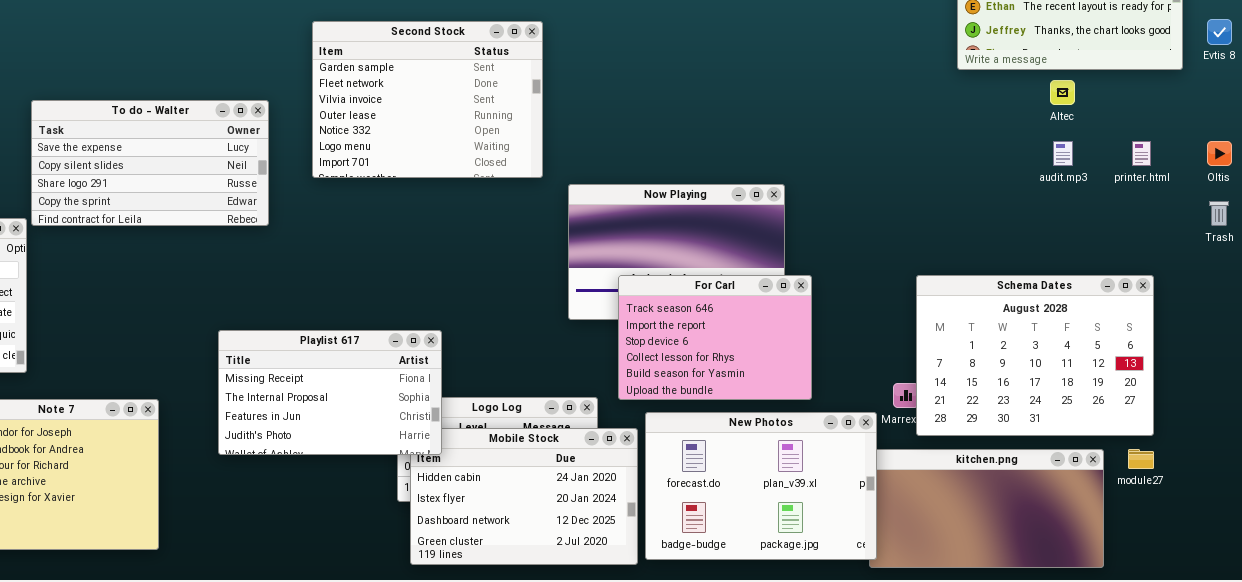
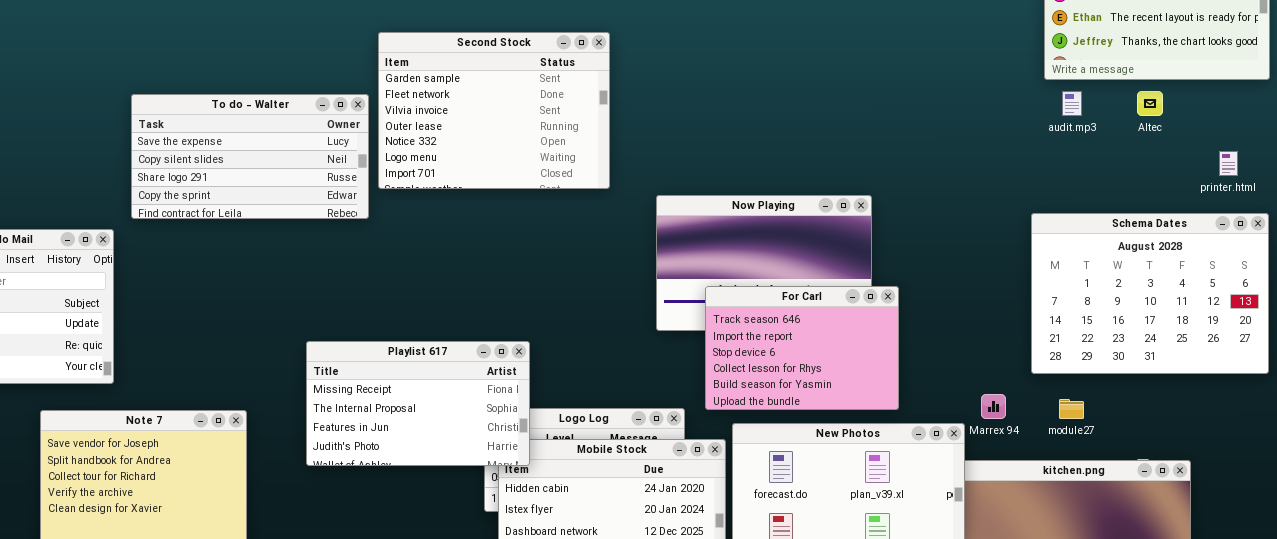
Second Stock: [312,21,543,178] -> [378,32,610,189], moved
To do - Walter: [31,100,269,226] -> [131,94,369,219], moved
audit.mp3: [1053,141,1073,166] -> [1062,91,1082,116], moved
Schema Dates: [916,275,1154,436] -> [1031,213,1269,374], moved
module27: [1128,449,1154,469] -> [1059,399,1084,419], moved

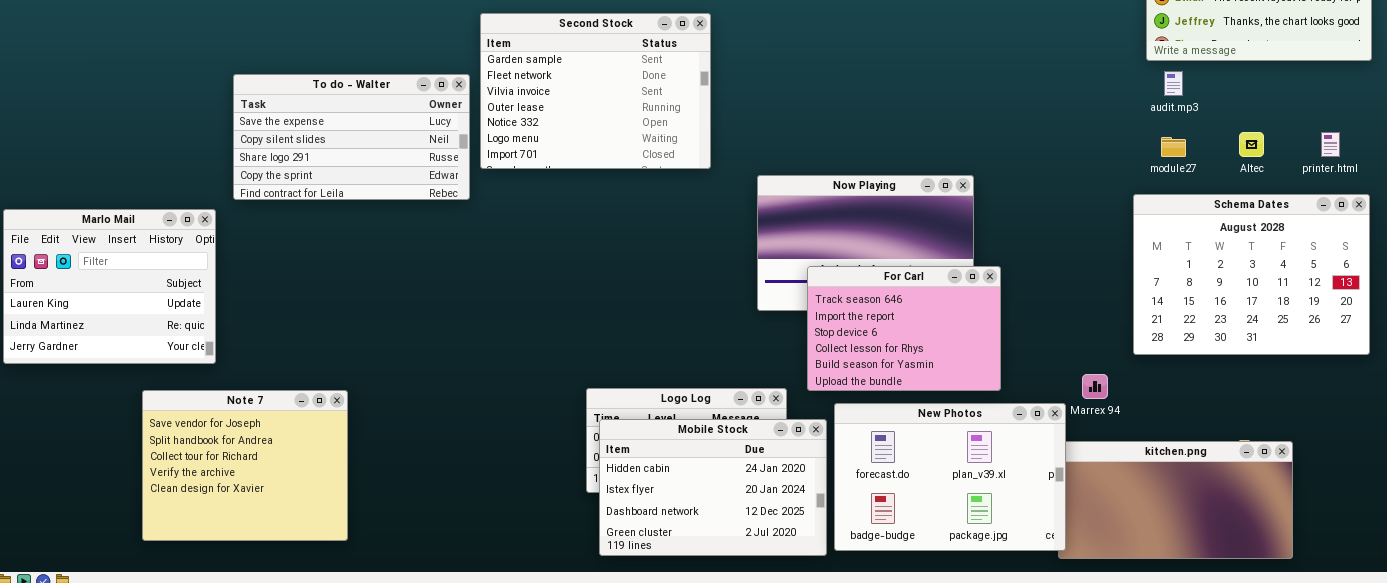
Altec: [1137,91,1163,116] -> [1239,132,1264,157], moved
Playlist 617: [306,341,530,466] -> none, closed
module27: [1059,399,1084,419] -> [1161,137,1186,157], moved

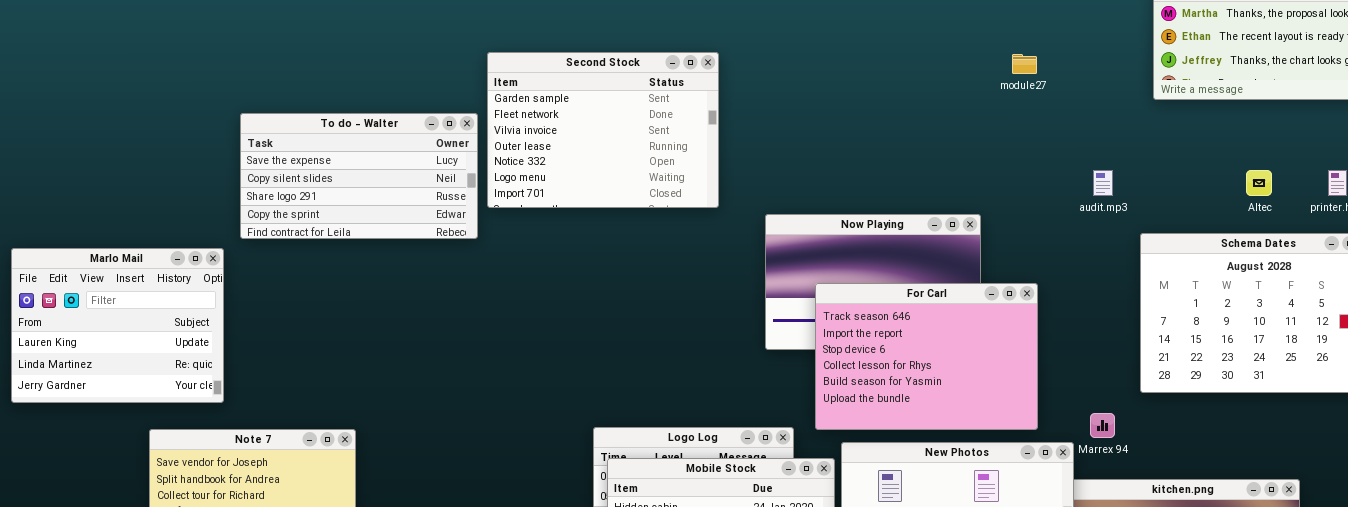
audit.mp3: [1164,71,1183,96] -> [1093,170,1113,196], moved
module27: [1161,137,1186,157] -> [1012,54,1037,74], moved
For Carl: [807,266,1001,391] -> [815,283,1038,430], resized

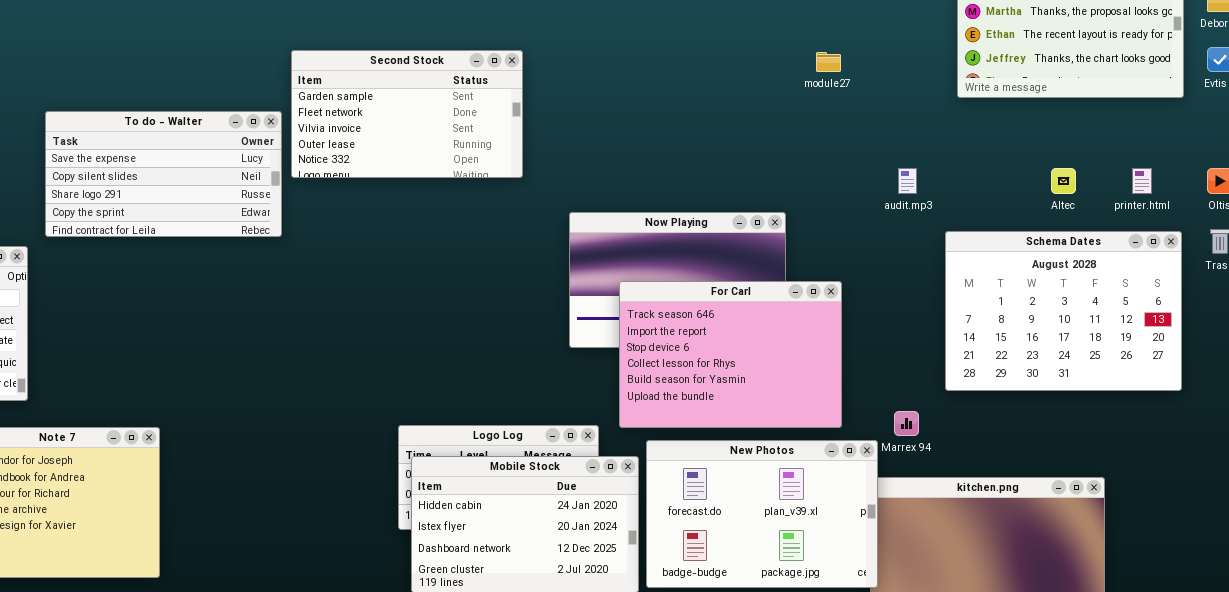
Second Stock: [487,52,719,208] -> [291,50,523,178], resized

